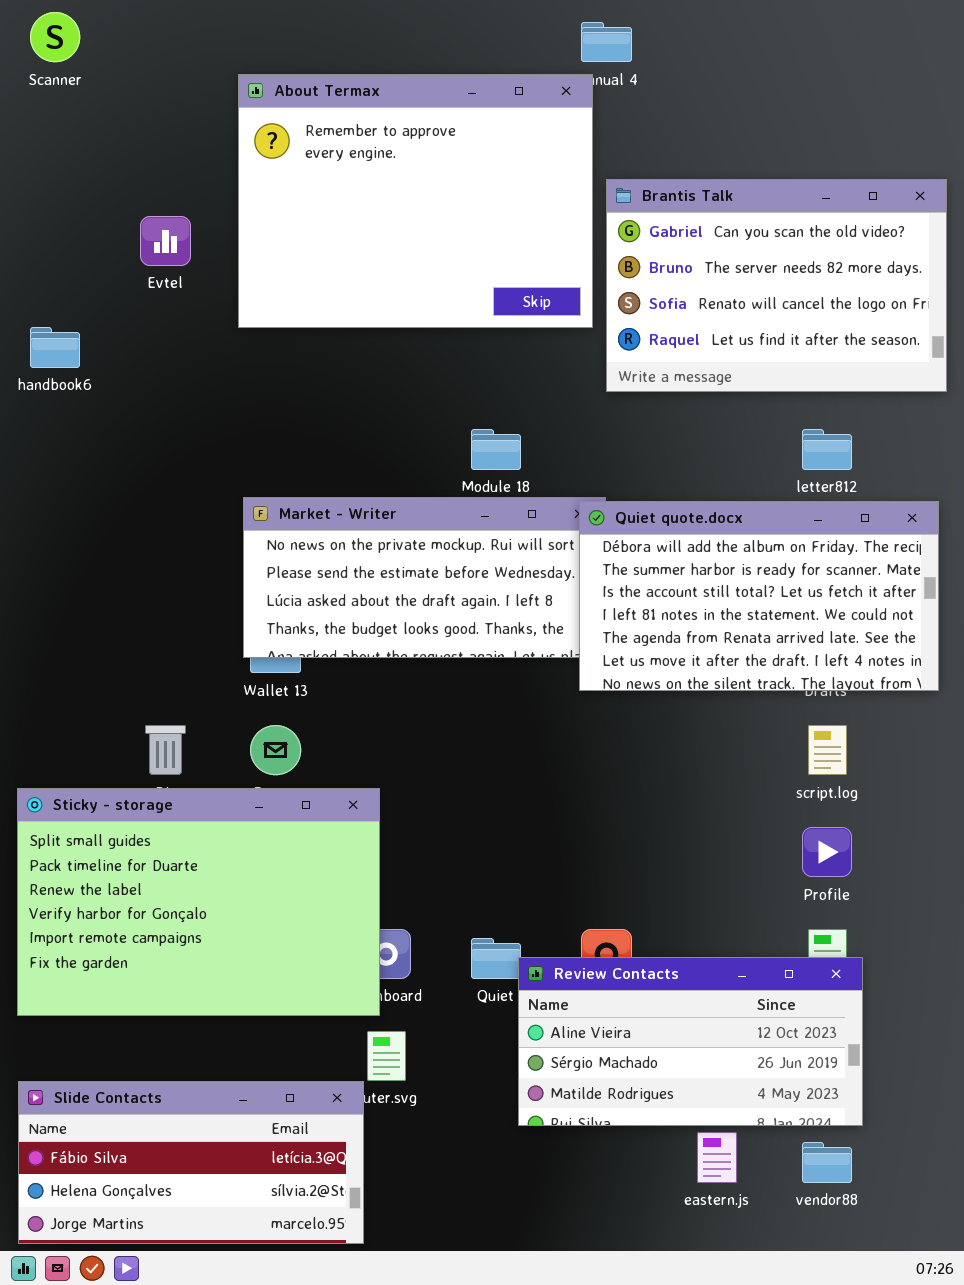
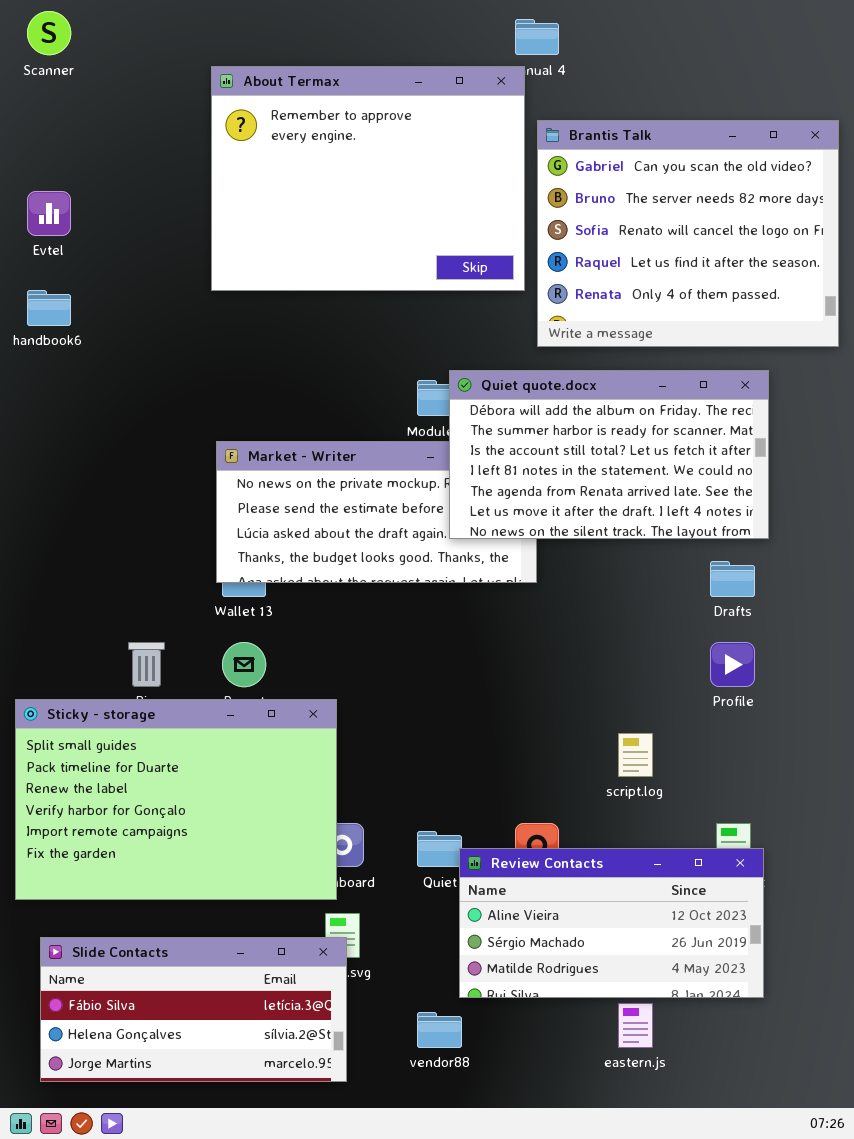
Brantis Talk: [606,179,947,392] -> [537,120,839,347], resized
Evtel: [140,216,191,266] -> [27,191,71,236], moved
Quiet quote.docx: [579,501,939,691] -> [449,370,769,539], moved
script.log: [808,725,847,775] -> [618,733,653,777], moved
Profile: [802,827,852,877] -> [710,642,755,687], moved
Slide Contacts: [18,1081,364,1244] -> [40,937,347,1082], moved
vendor88: [802,1142,852,1183] -> [417,1012,462,1048], moved

